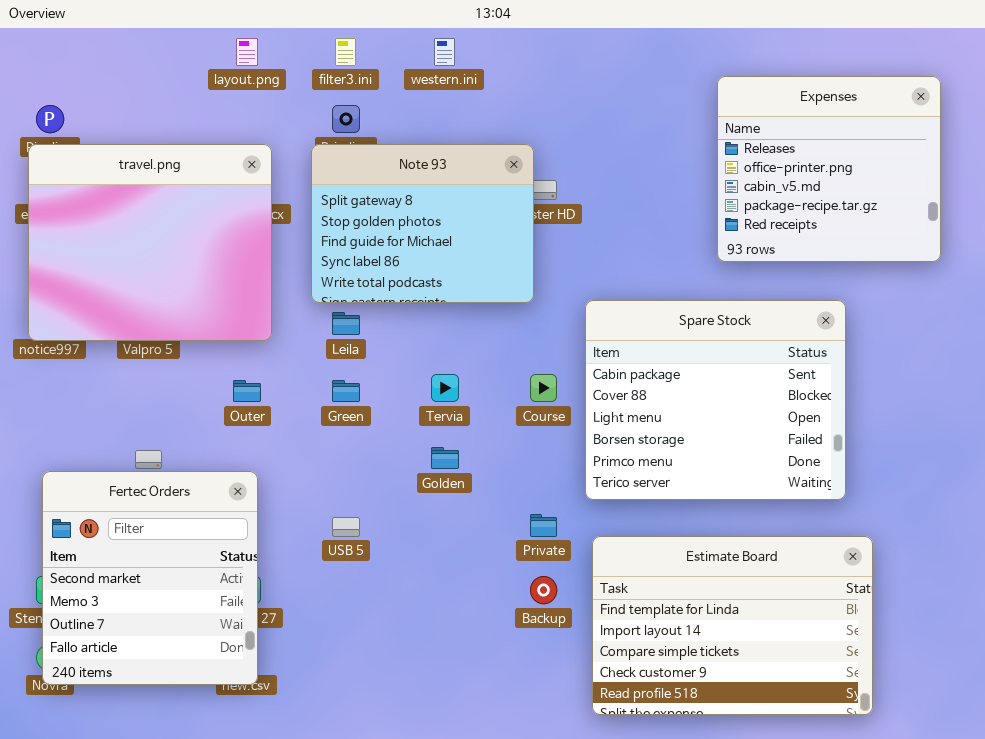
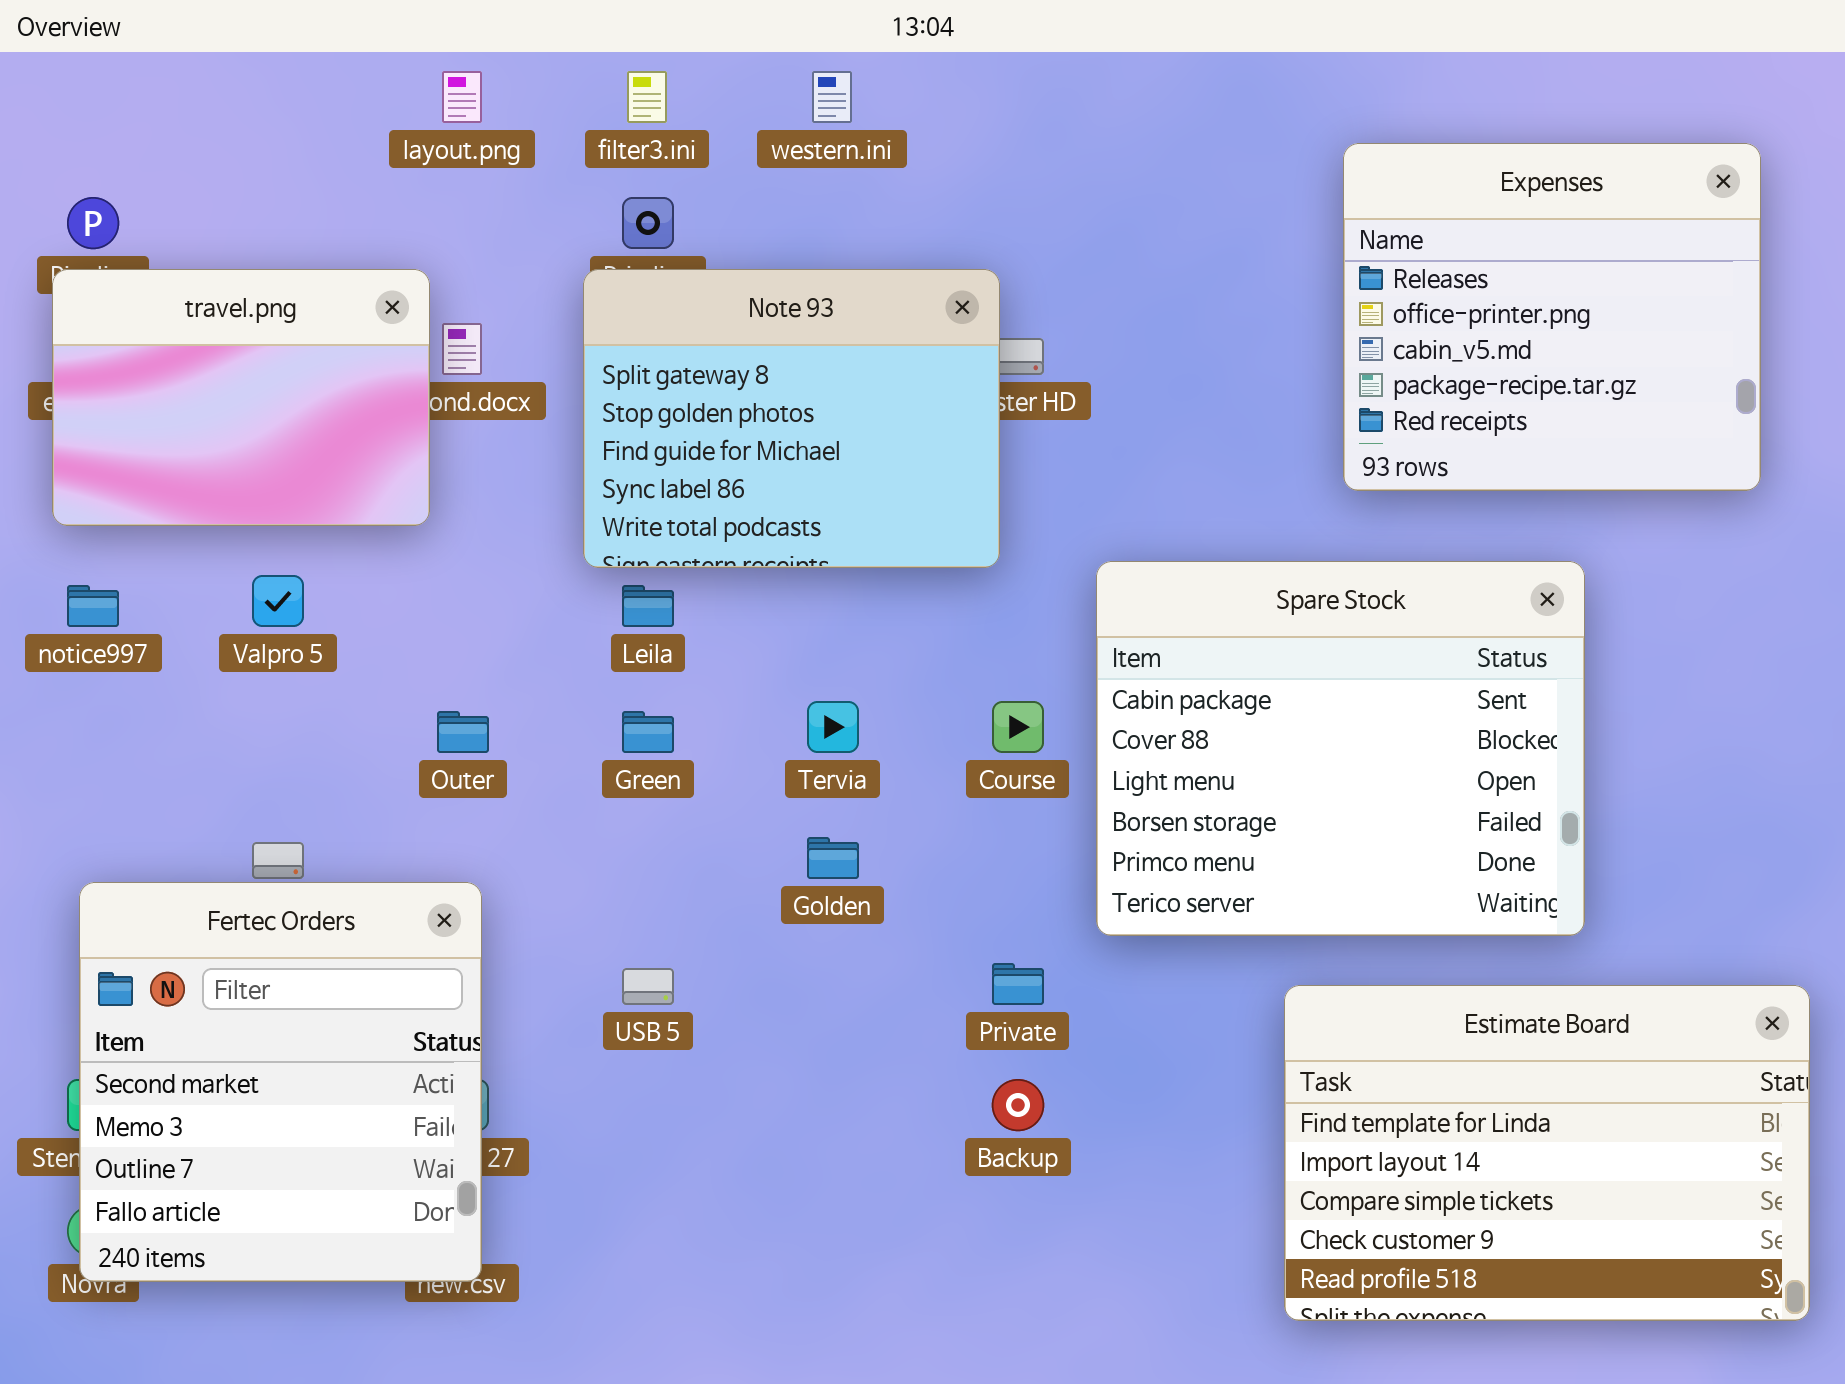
travel.png: [28,144,272,341] -> [52,269,430,526], resized
Estimate Board: [592,536,873,715] -> [1284,985,1810,1321], moved

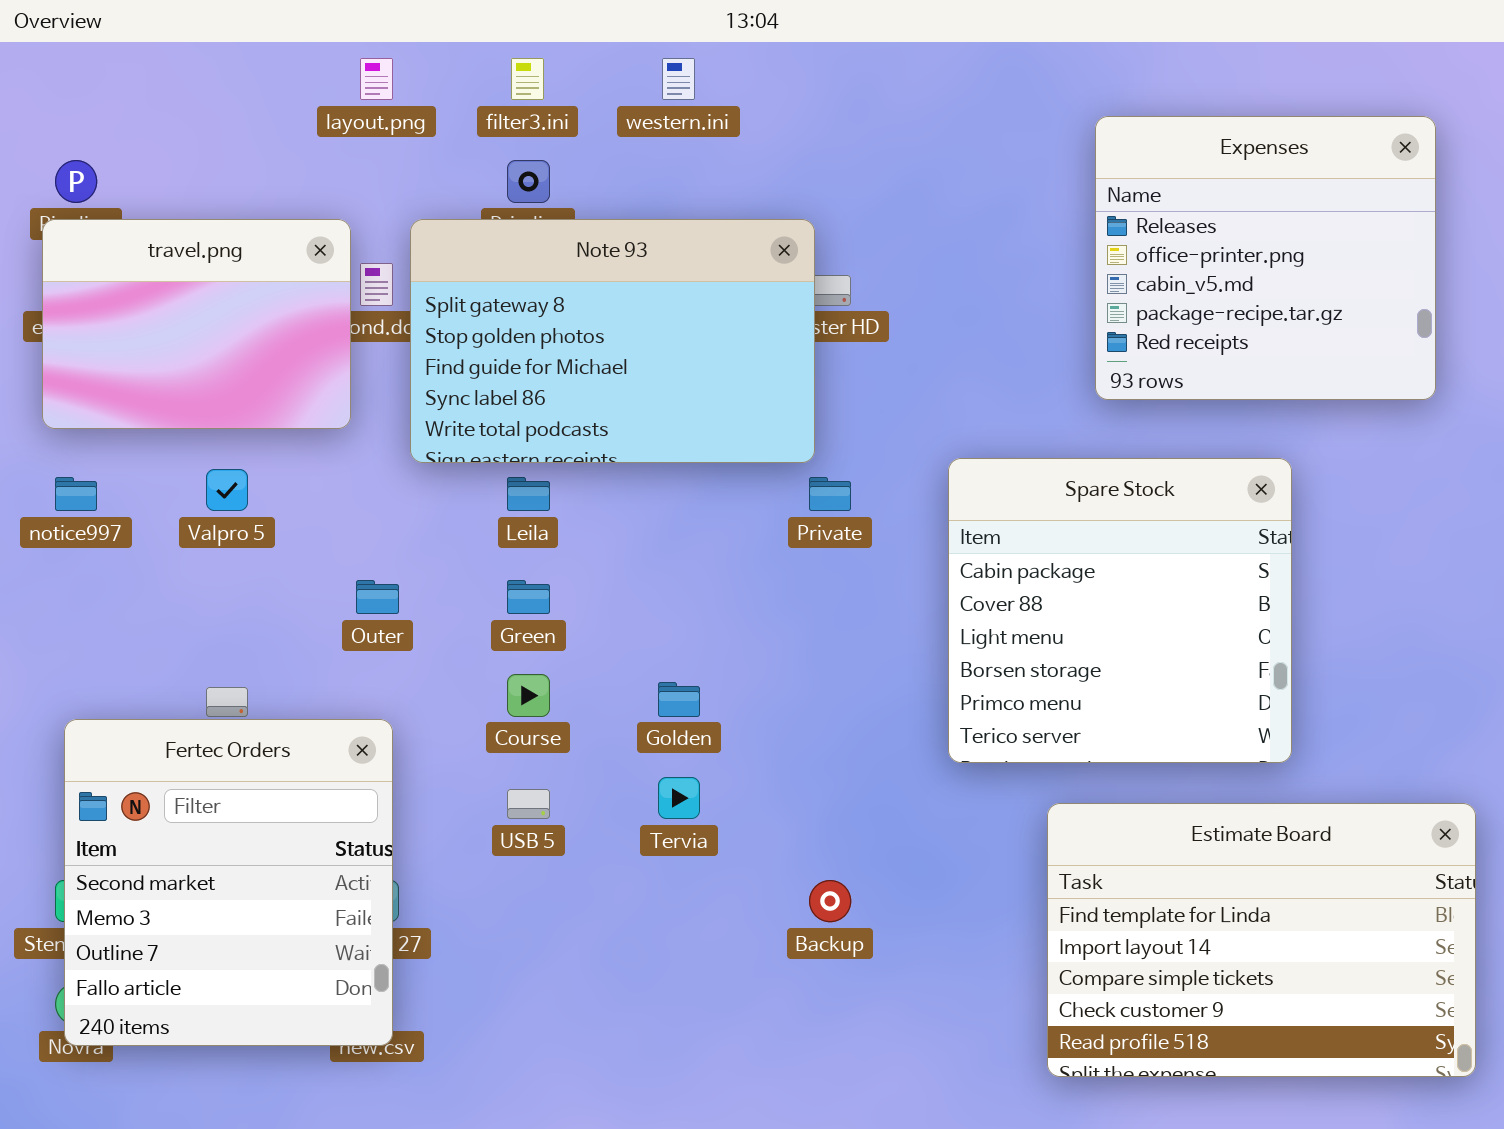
Note 93: [583,269,1000,568] -> [410,219,815,463], resized
Spare Stock: [1096,561,1585,936] -> [948,458,1292,763], resized
Tervia: [807,701,859,753] -> [658,777,700,819], moved
Course: [992,701,1044,753] -> [507,674,550,717], moved
Private: [992,963,1044,1005] -> [809,477,851,511], moved

